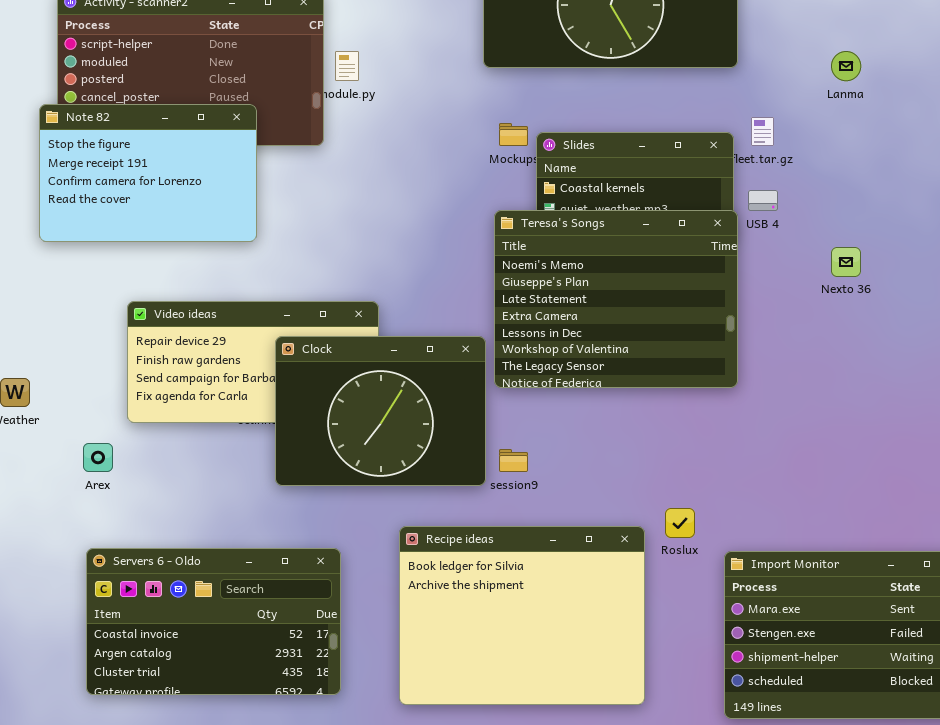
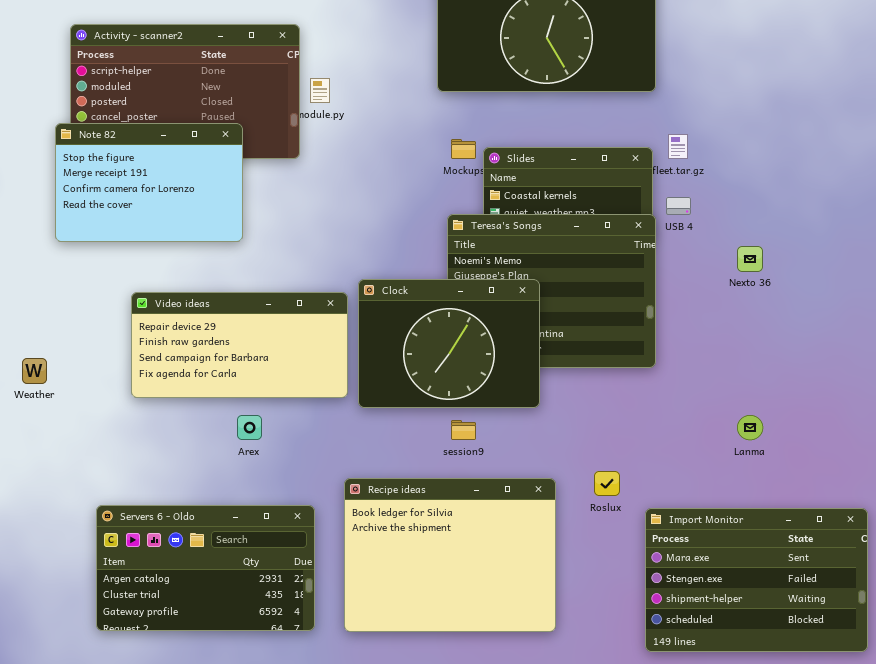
Lanma: [831,51,861,81] -> [737,415,763,440], moved
Clock: [275,336,486,486] -> [358,279,540,408], moved
Arex: [83,443,113,472] -> [237,415,262,440], moved
Recipe ideas: [399,526,645,705] -> [344,478,556,632], moved
Servers 6 - Oldo: [86,548,341,695] -> [96,505,315,631], scrolled down 1 row

